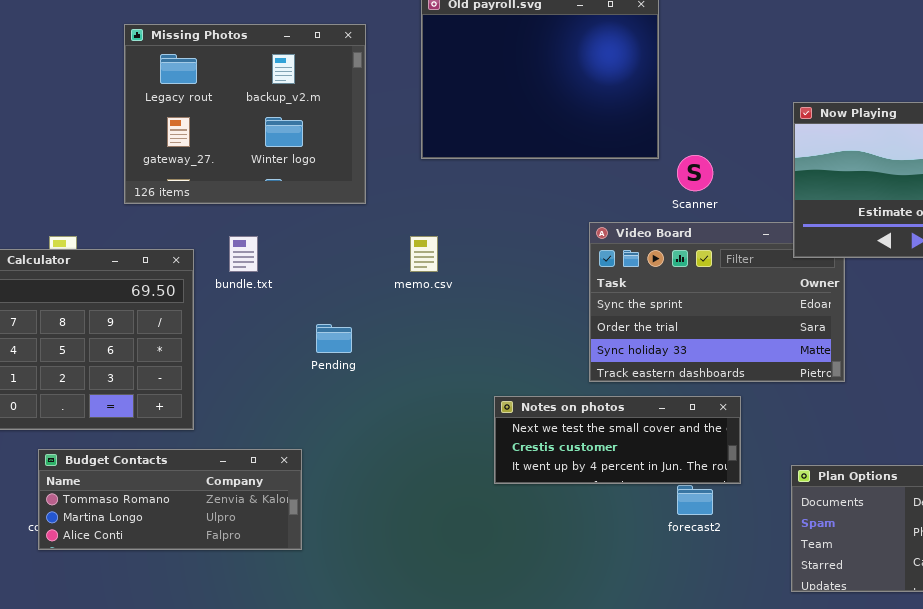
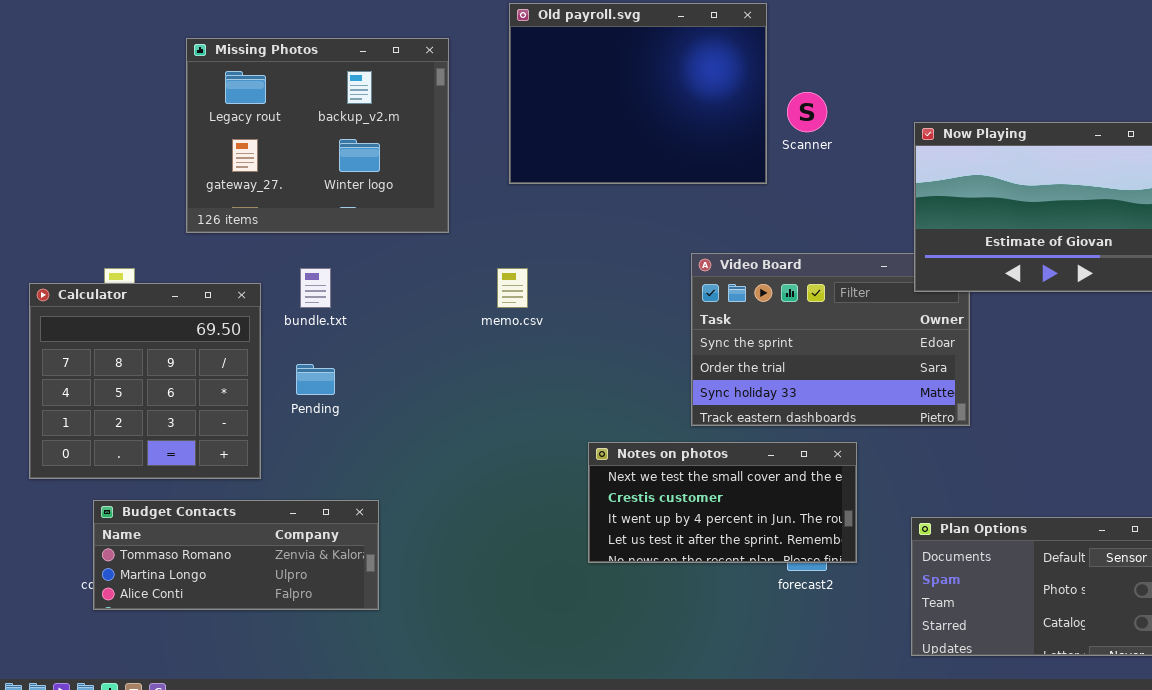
Scanner: [677,155,713,191] -> [787,92,827,132], moved
Pending: [316,324,352,353] -> [296,364,335,395], moved
Notes on photos: [494,396,741,484] -> [588,442,857,563], resized

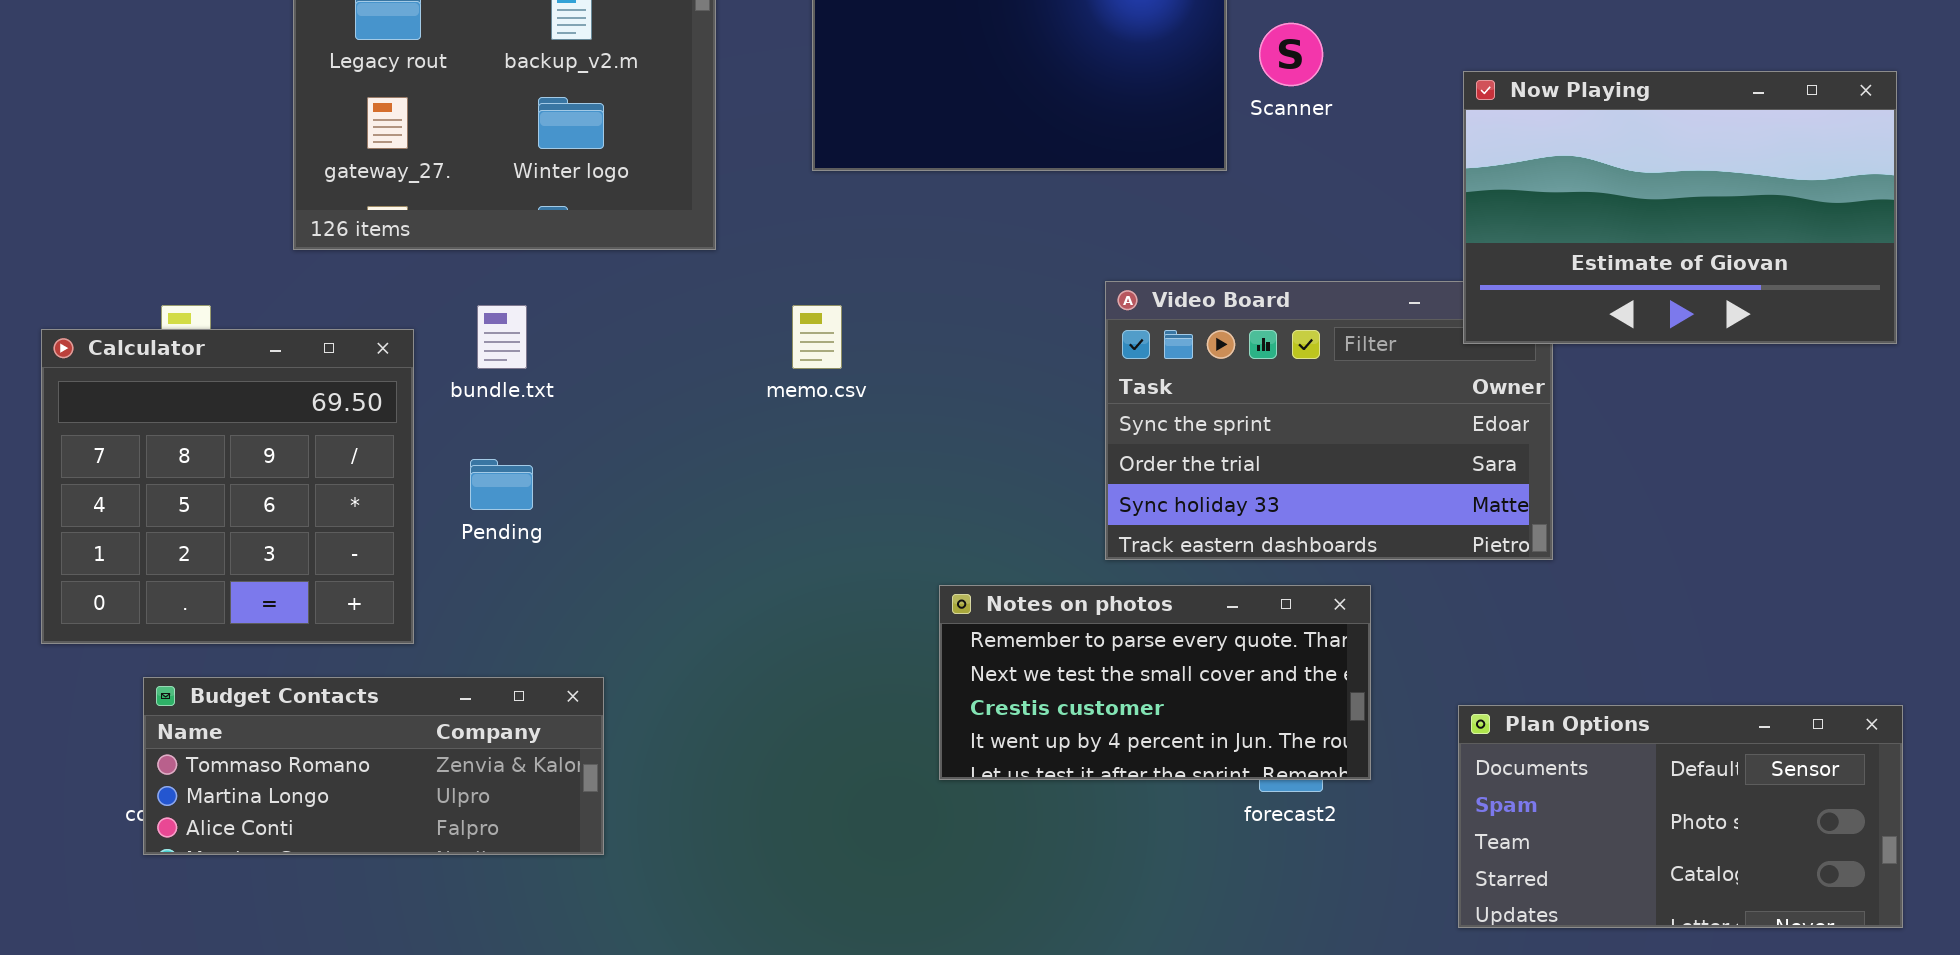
Notes on photos: [588,442,857,563] -> [939,585,1371,780], scrolled up 1 row

